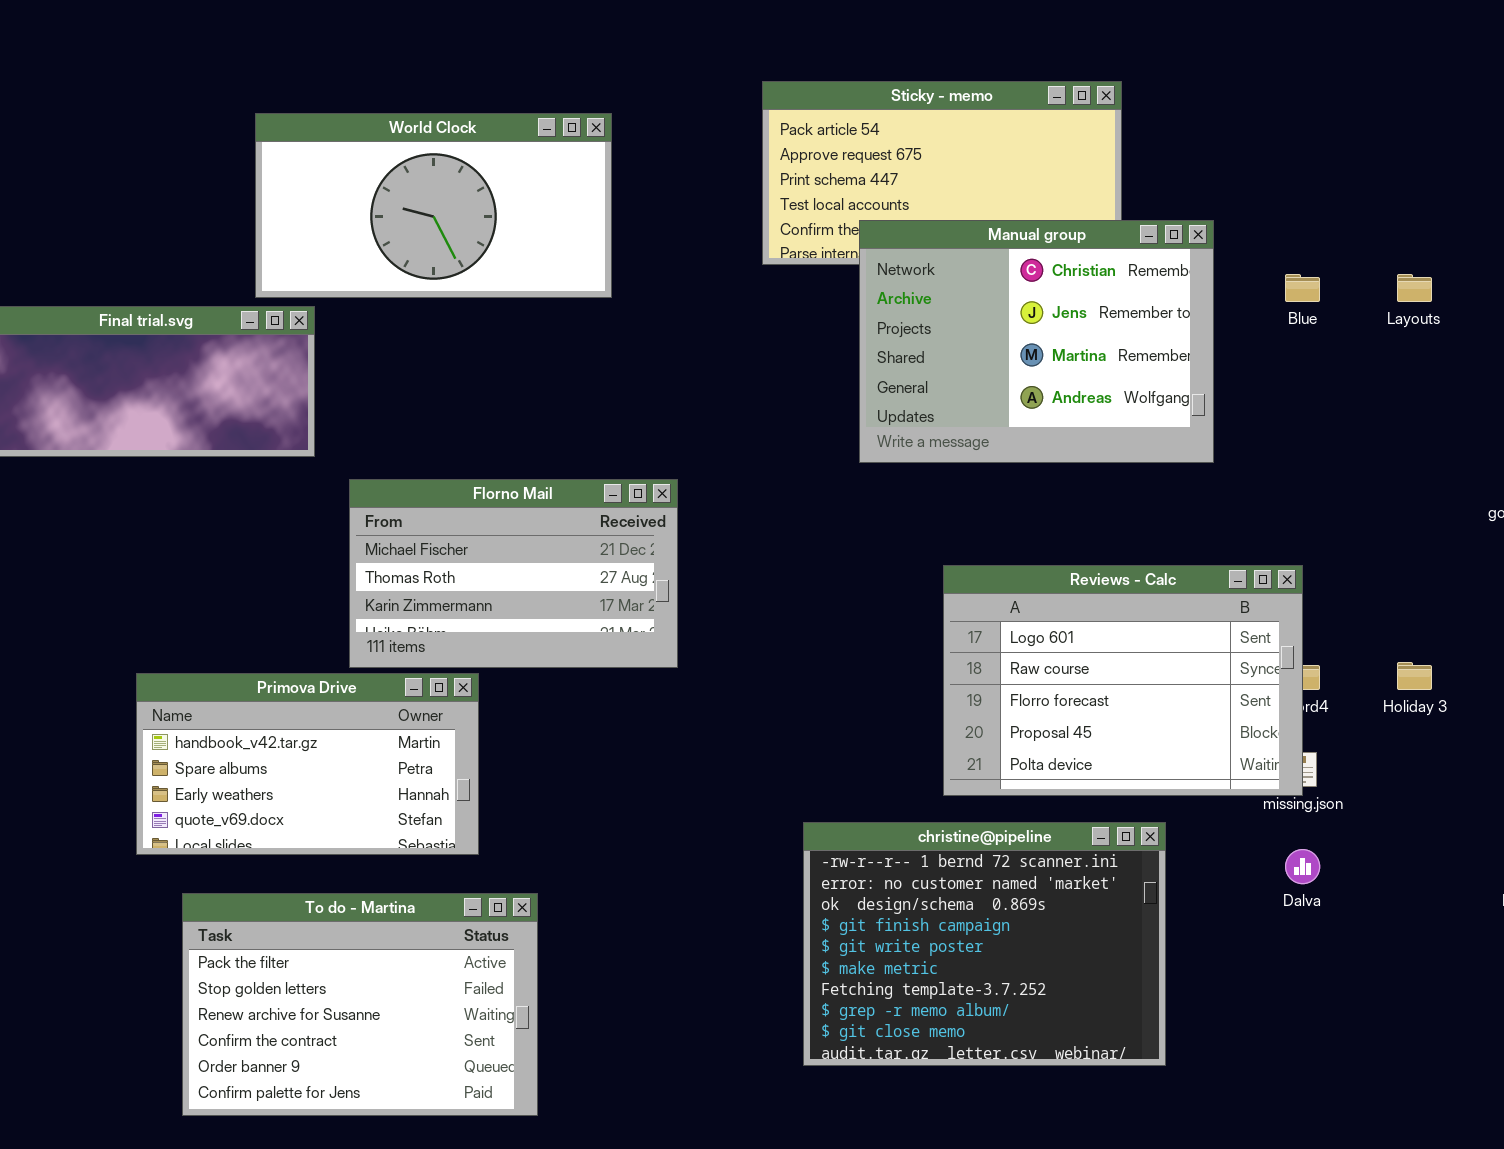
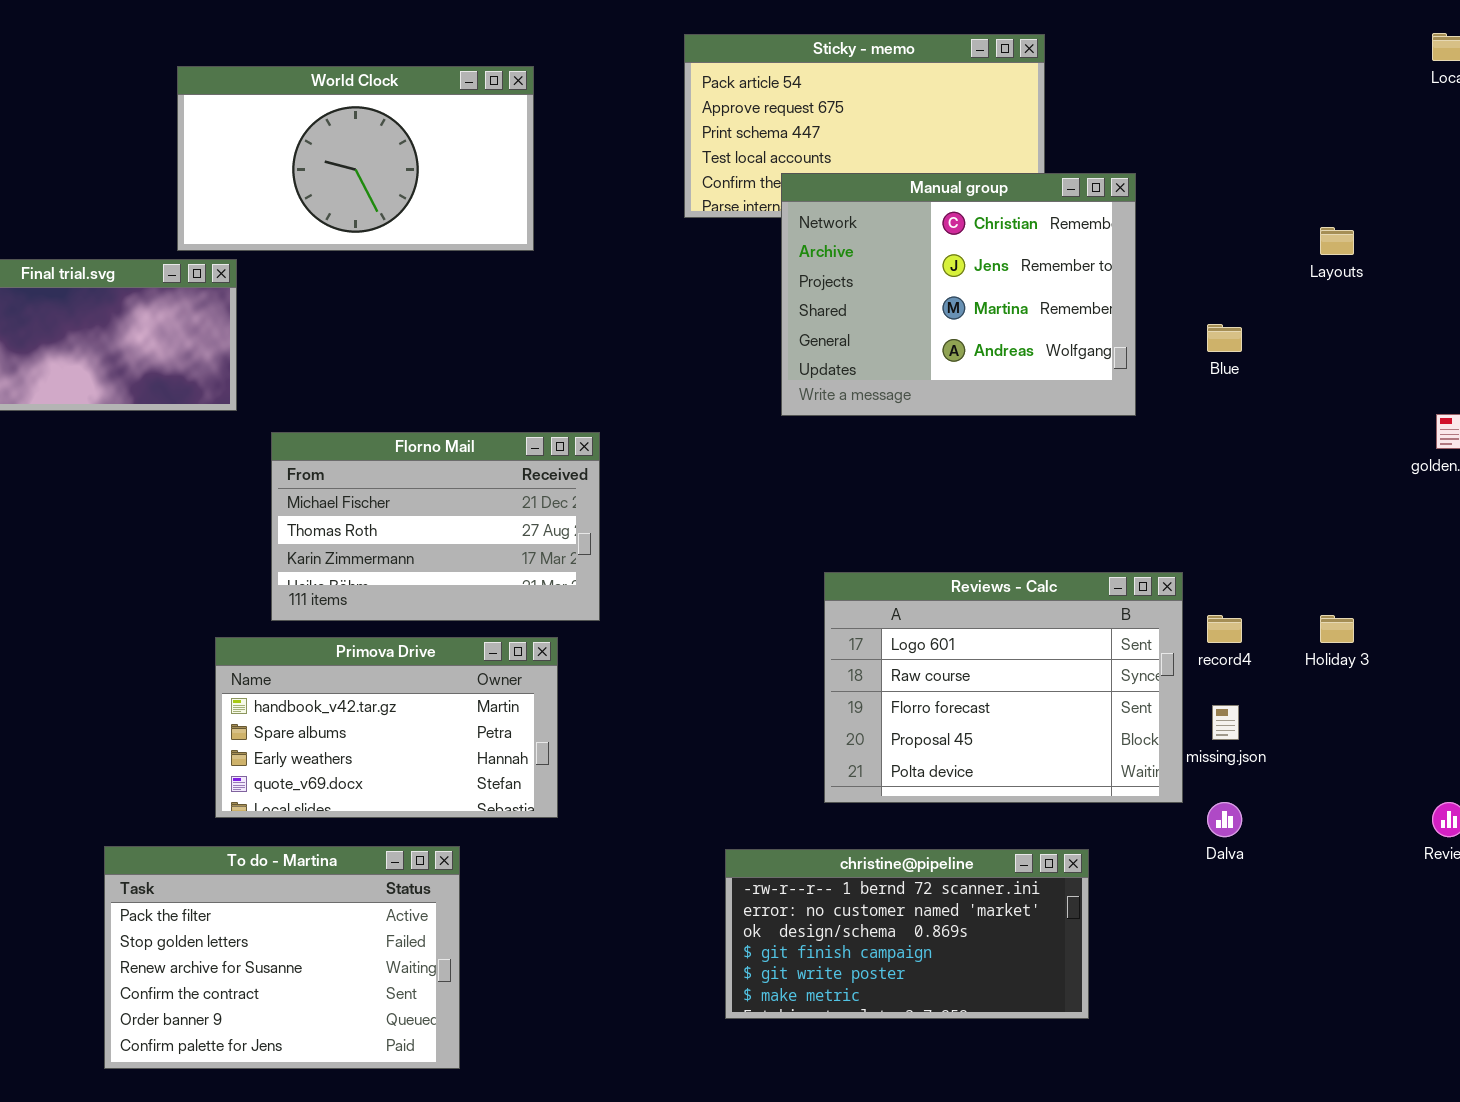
Blue: [1285,274,1320,302] -> [1207,324,1242,352], moved
Reviews - Calc: [943,565,1303,796] -> [824,572,1183,803], moved
Primova Drive: [136,673,479,855] -> [215,637,558,818], moved
christine@pipeline: [803,822,1166,1066] -> [725,849,1089,1019], resized

